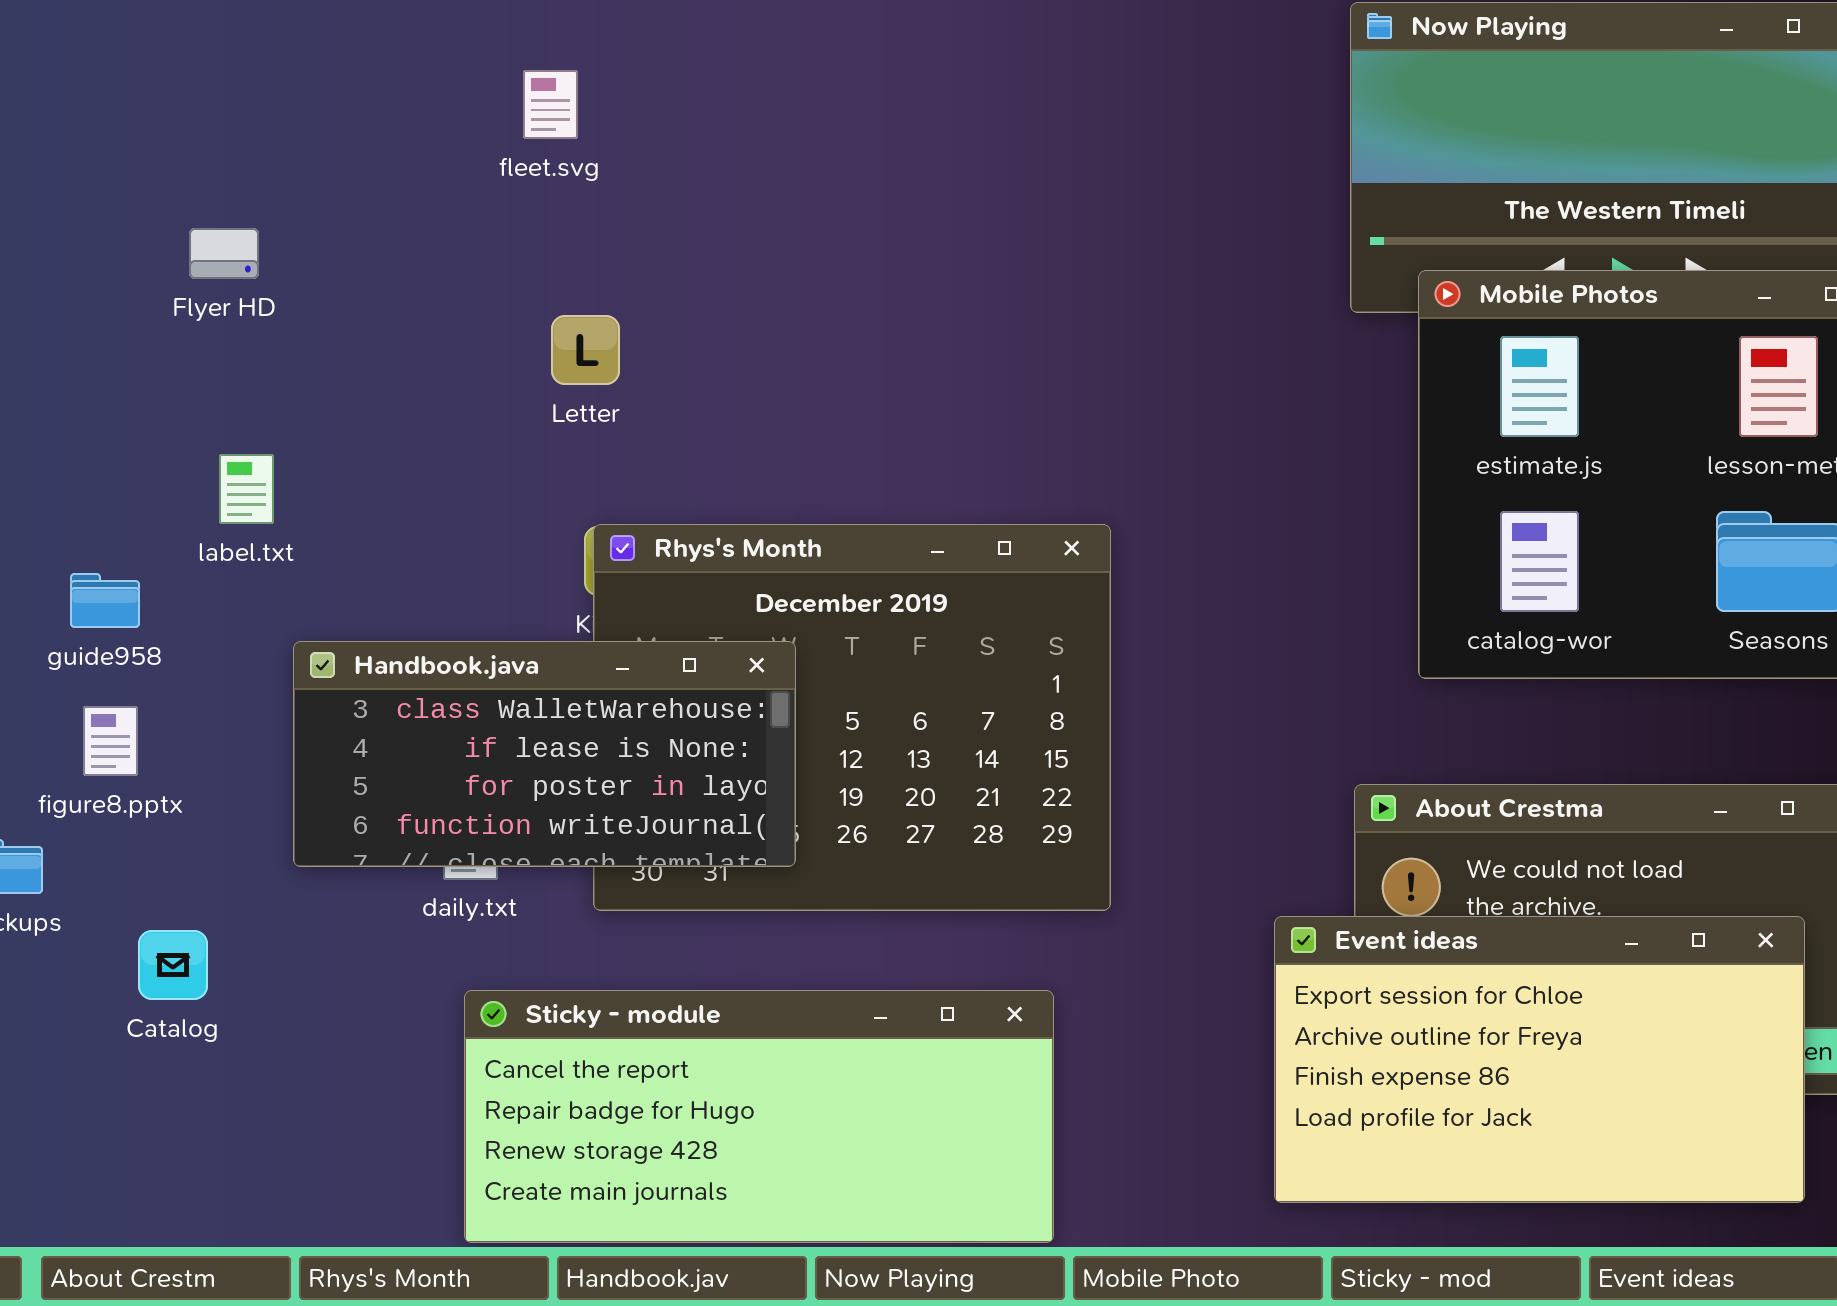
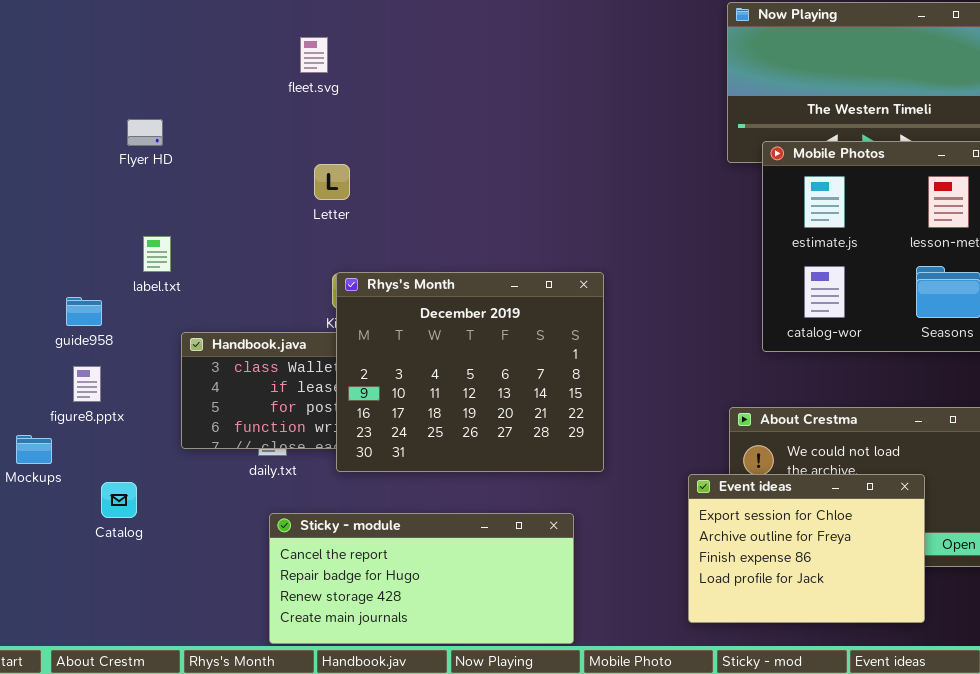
Rhys's Month: [593,524,1111,911] -> [336,272,604,472], raised
Event ideas: [1274,916,1805,1203] -> [688,474,925,623], resized

